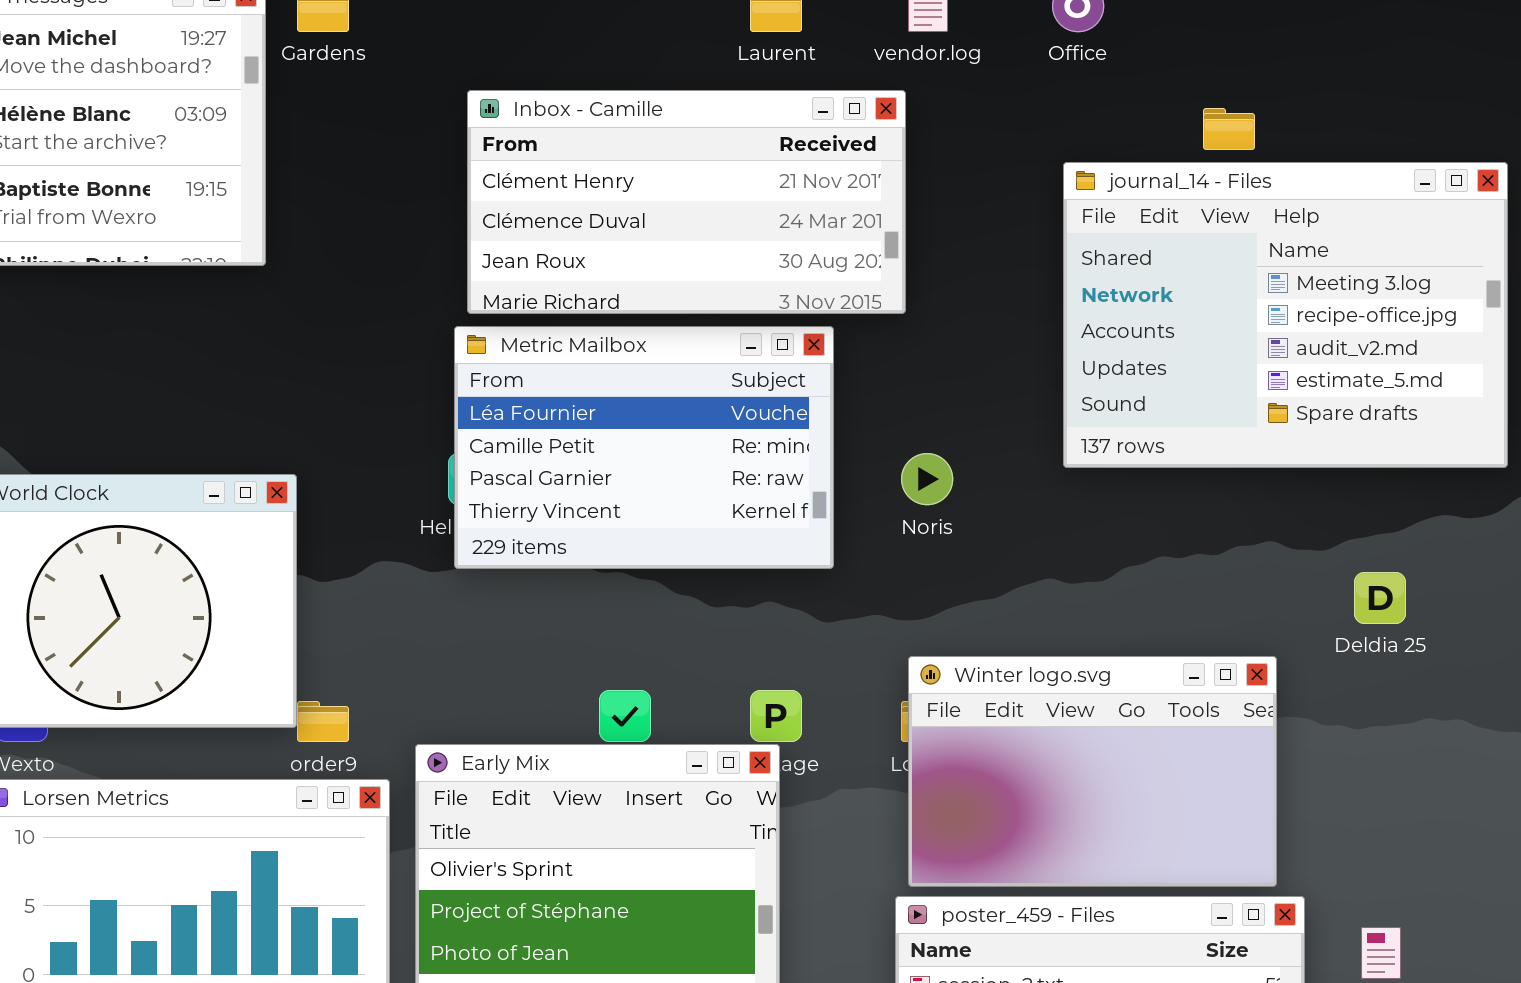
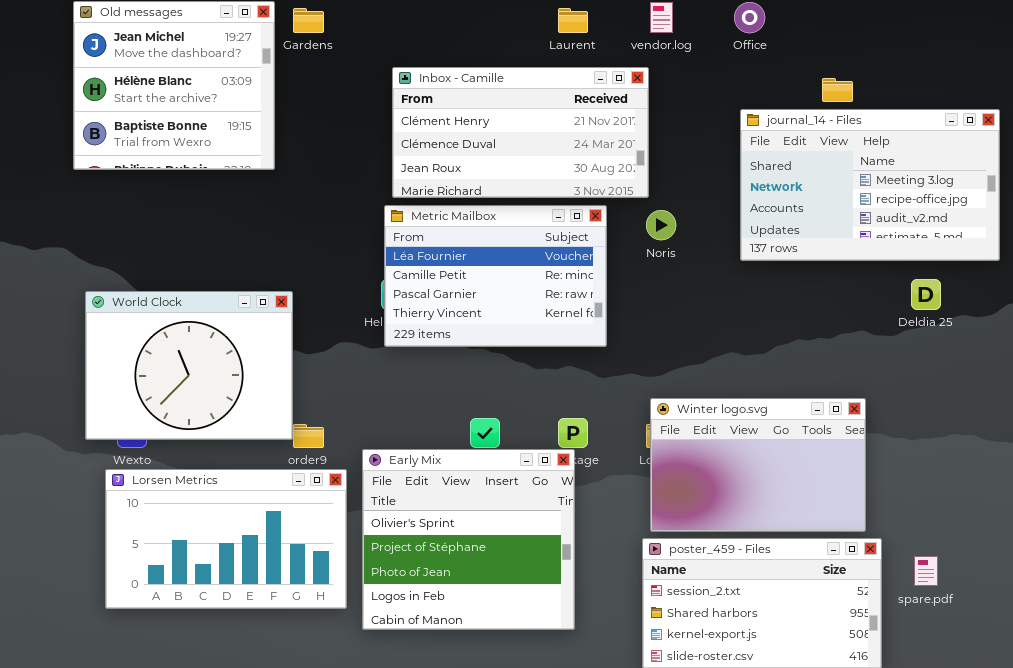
journal_14 - Files: [1063,162,1508,468] -> [740,109,1000,261], resized
Noris: [901,453,953,505] -> [646,210,676,240], moved
Deldia 25: [1354,572,1406,624] -> [911,279,941,310], moved

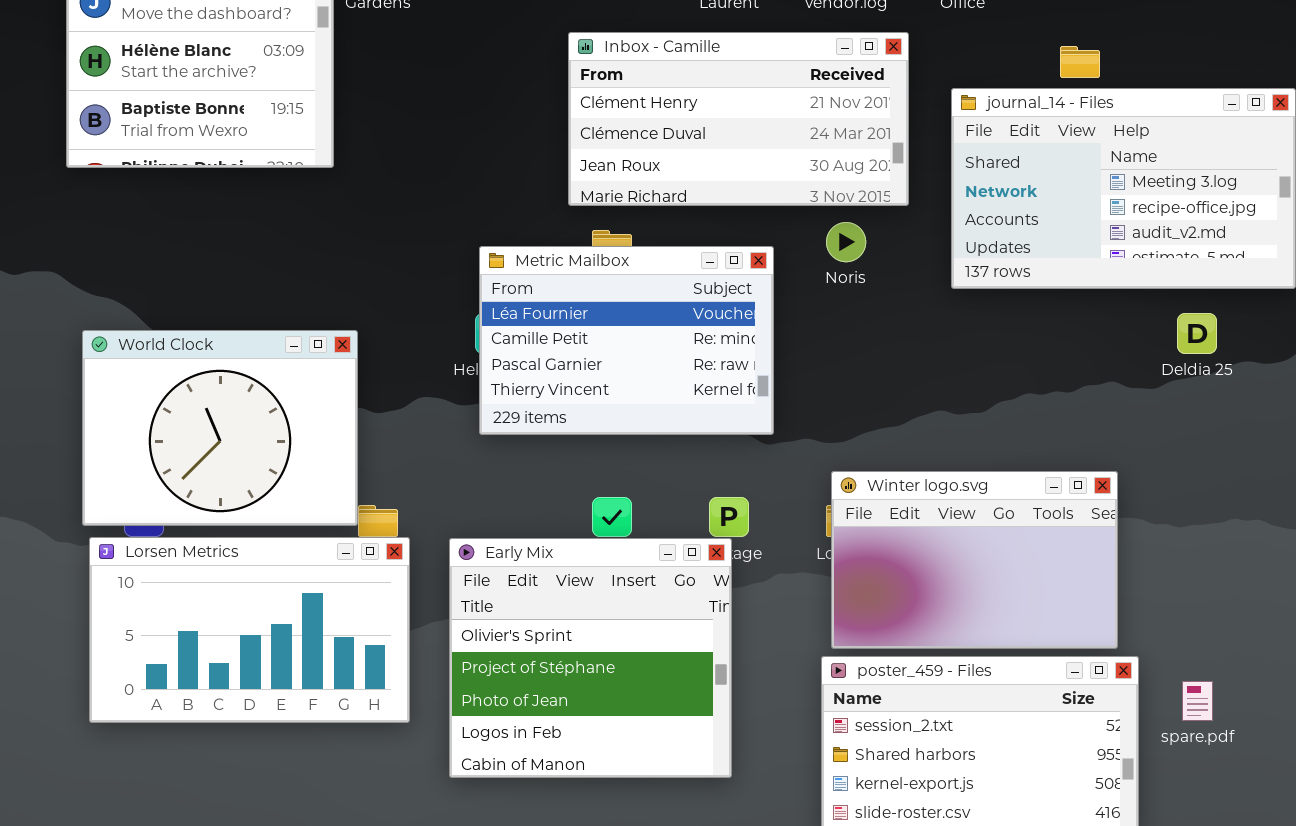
Inbox - Camille: [392,67,649,198] -> [568,32,909,206], moved
Metric Mailbox: [384,205,607,347] -> [479,246,774,435], moved
Lorsen Metrics: [105,469,347,609] -> [89,537,410,723], moved

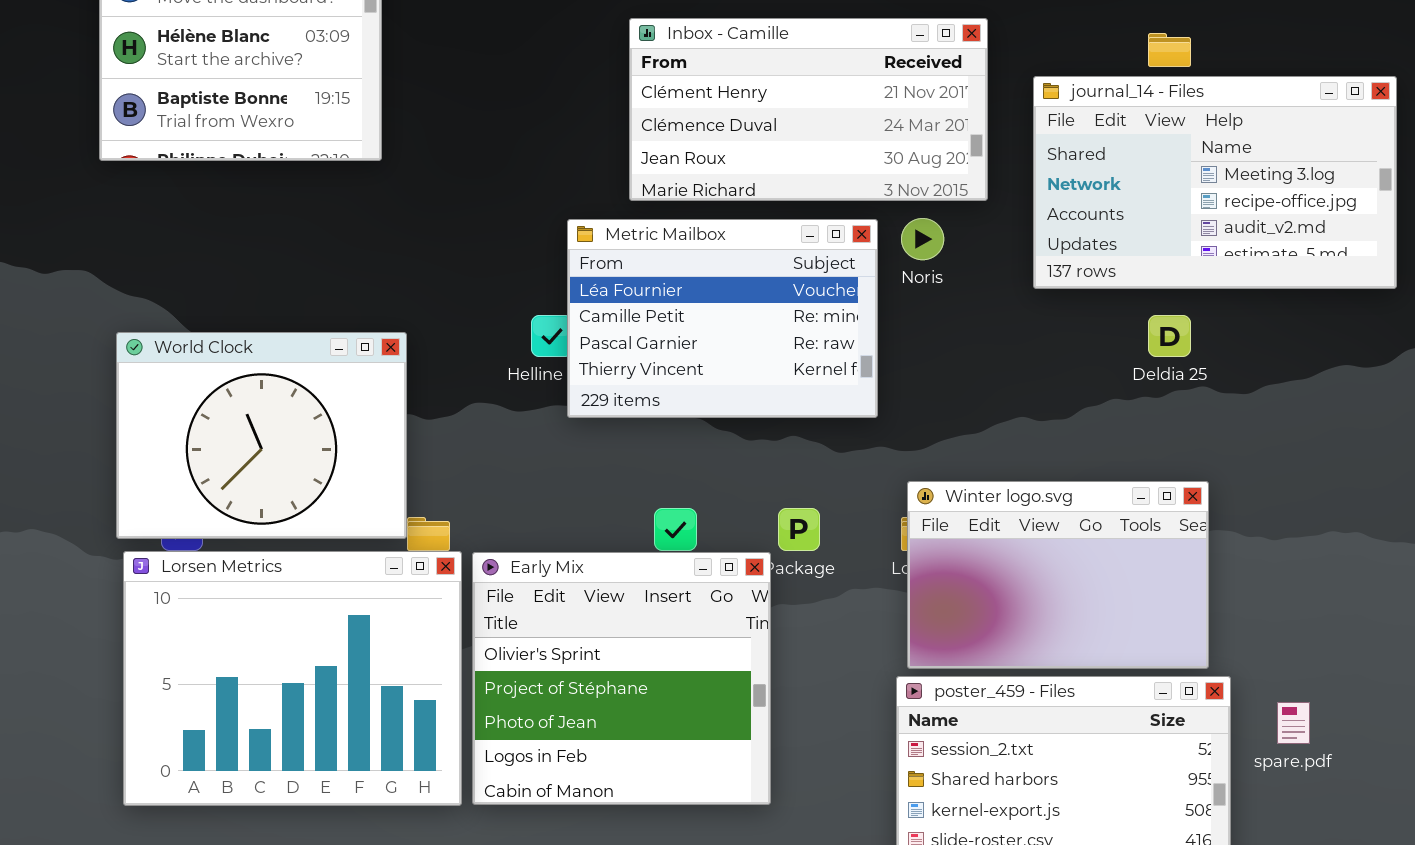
Metric Mailbox: [479,246,774,435] -> [567,219,878,418], moved
Deldia 25: [1177,313,1217,354] -> [1148,315,1191,357], moved
Lorsen Metrics: [89,537,410,723] -> [123,551,462,806], resized
Early Mix: [449,538,732,778] -> [472,552,771,805], moved

